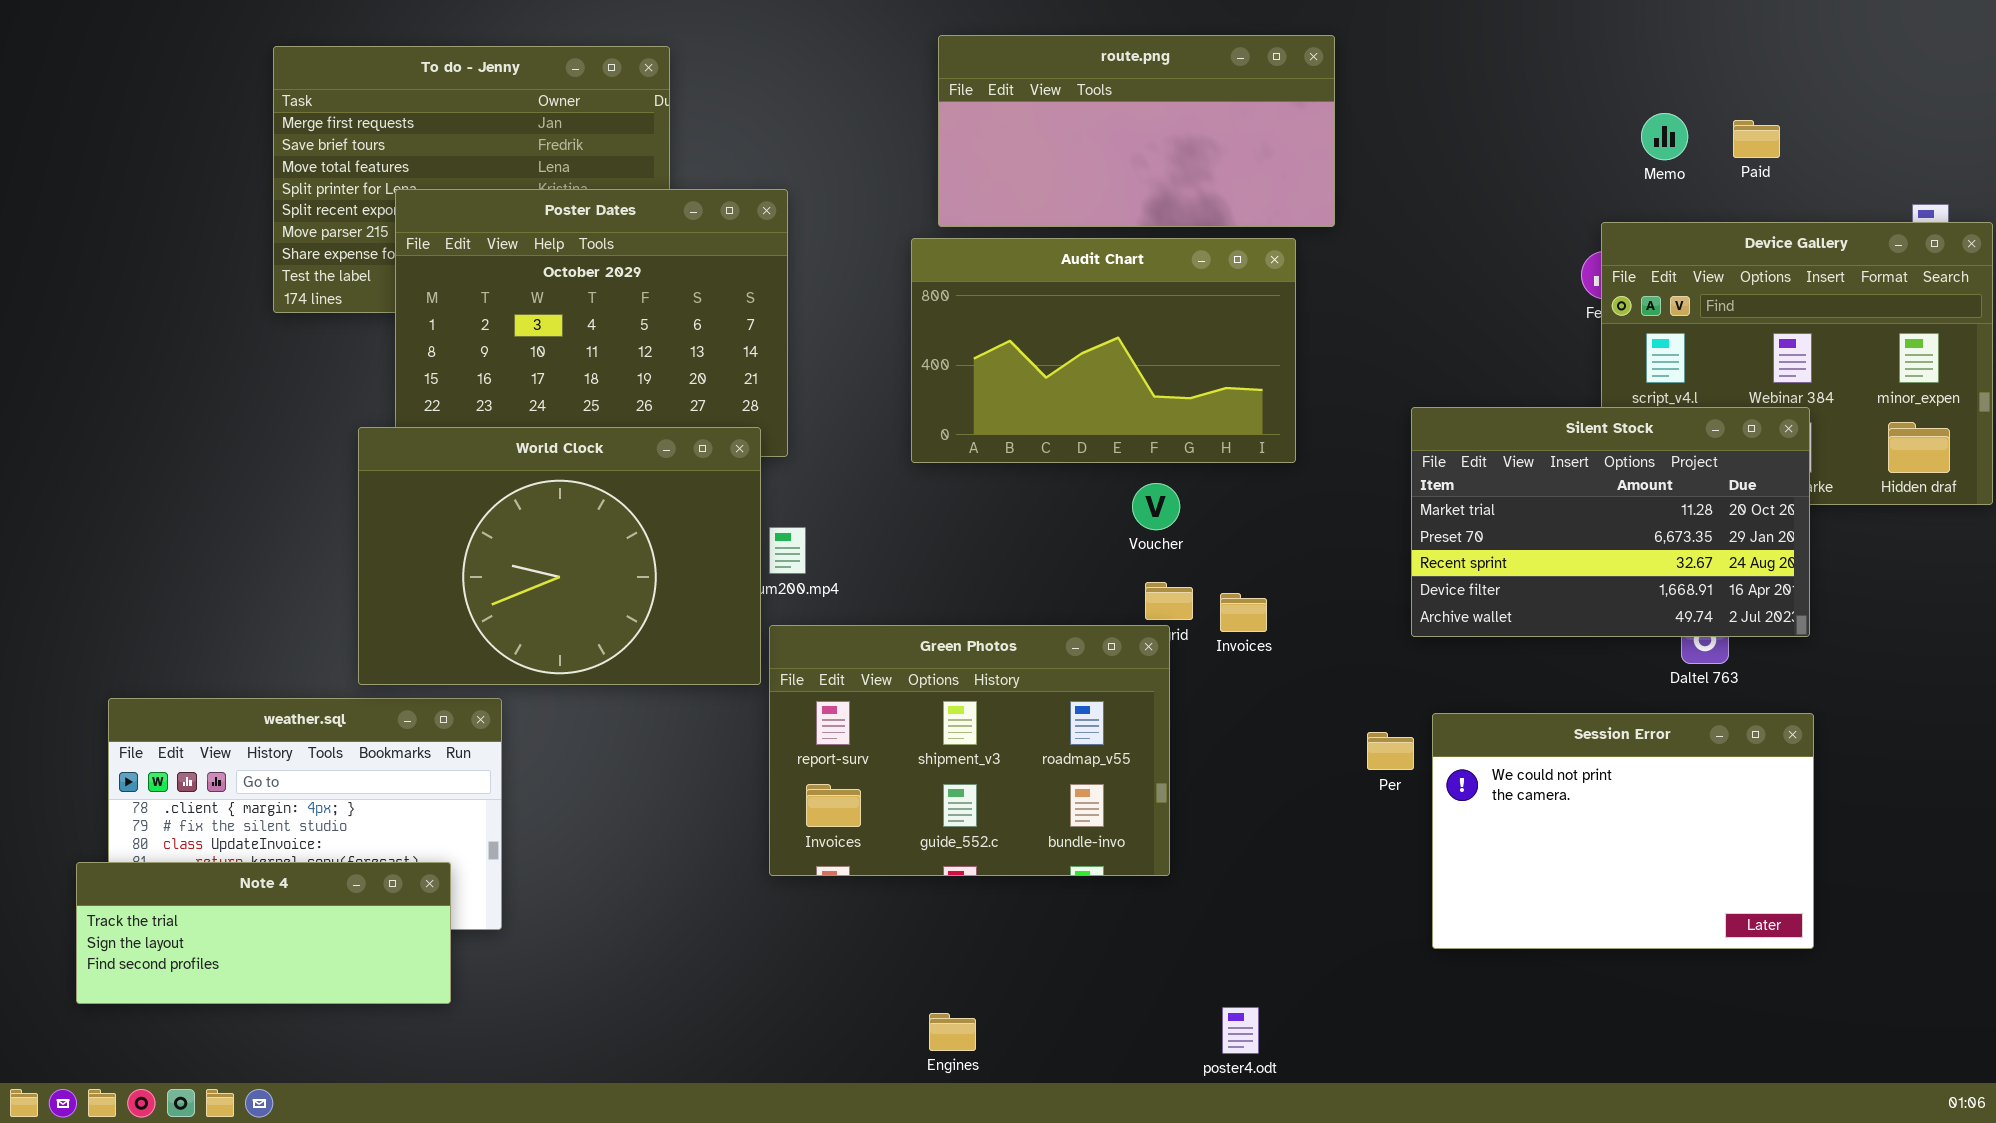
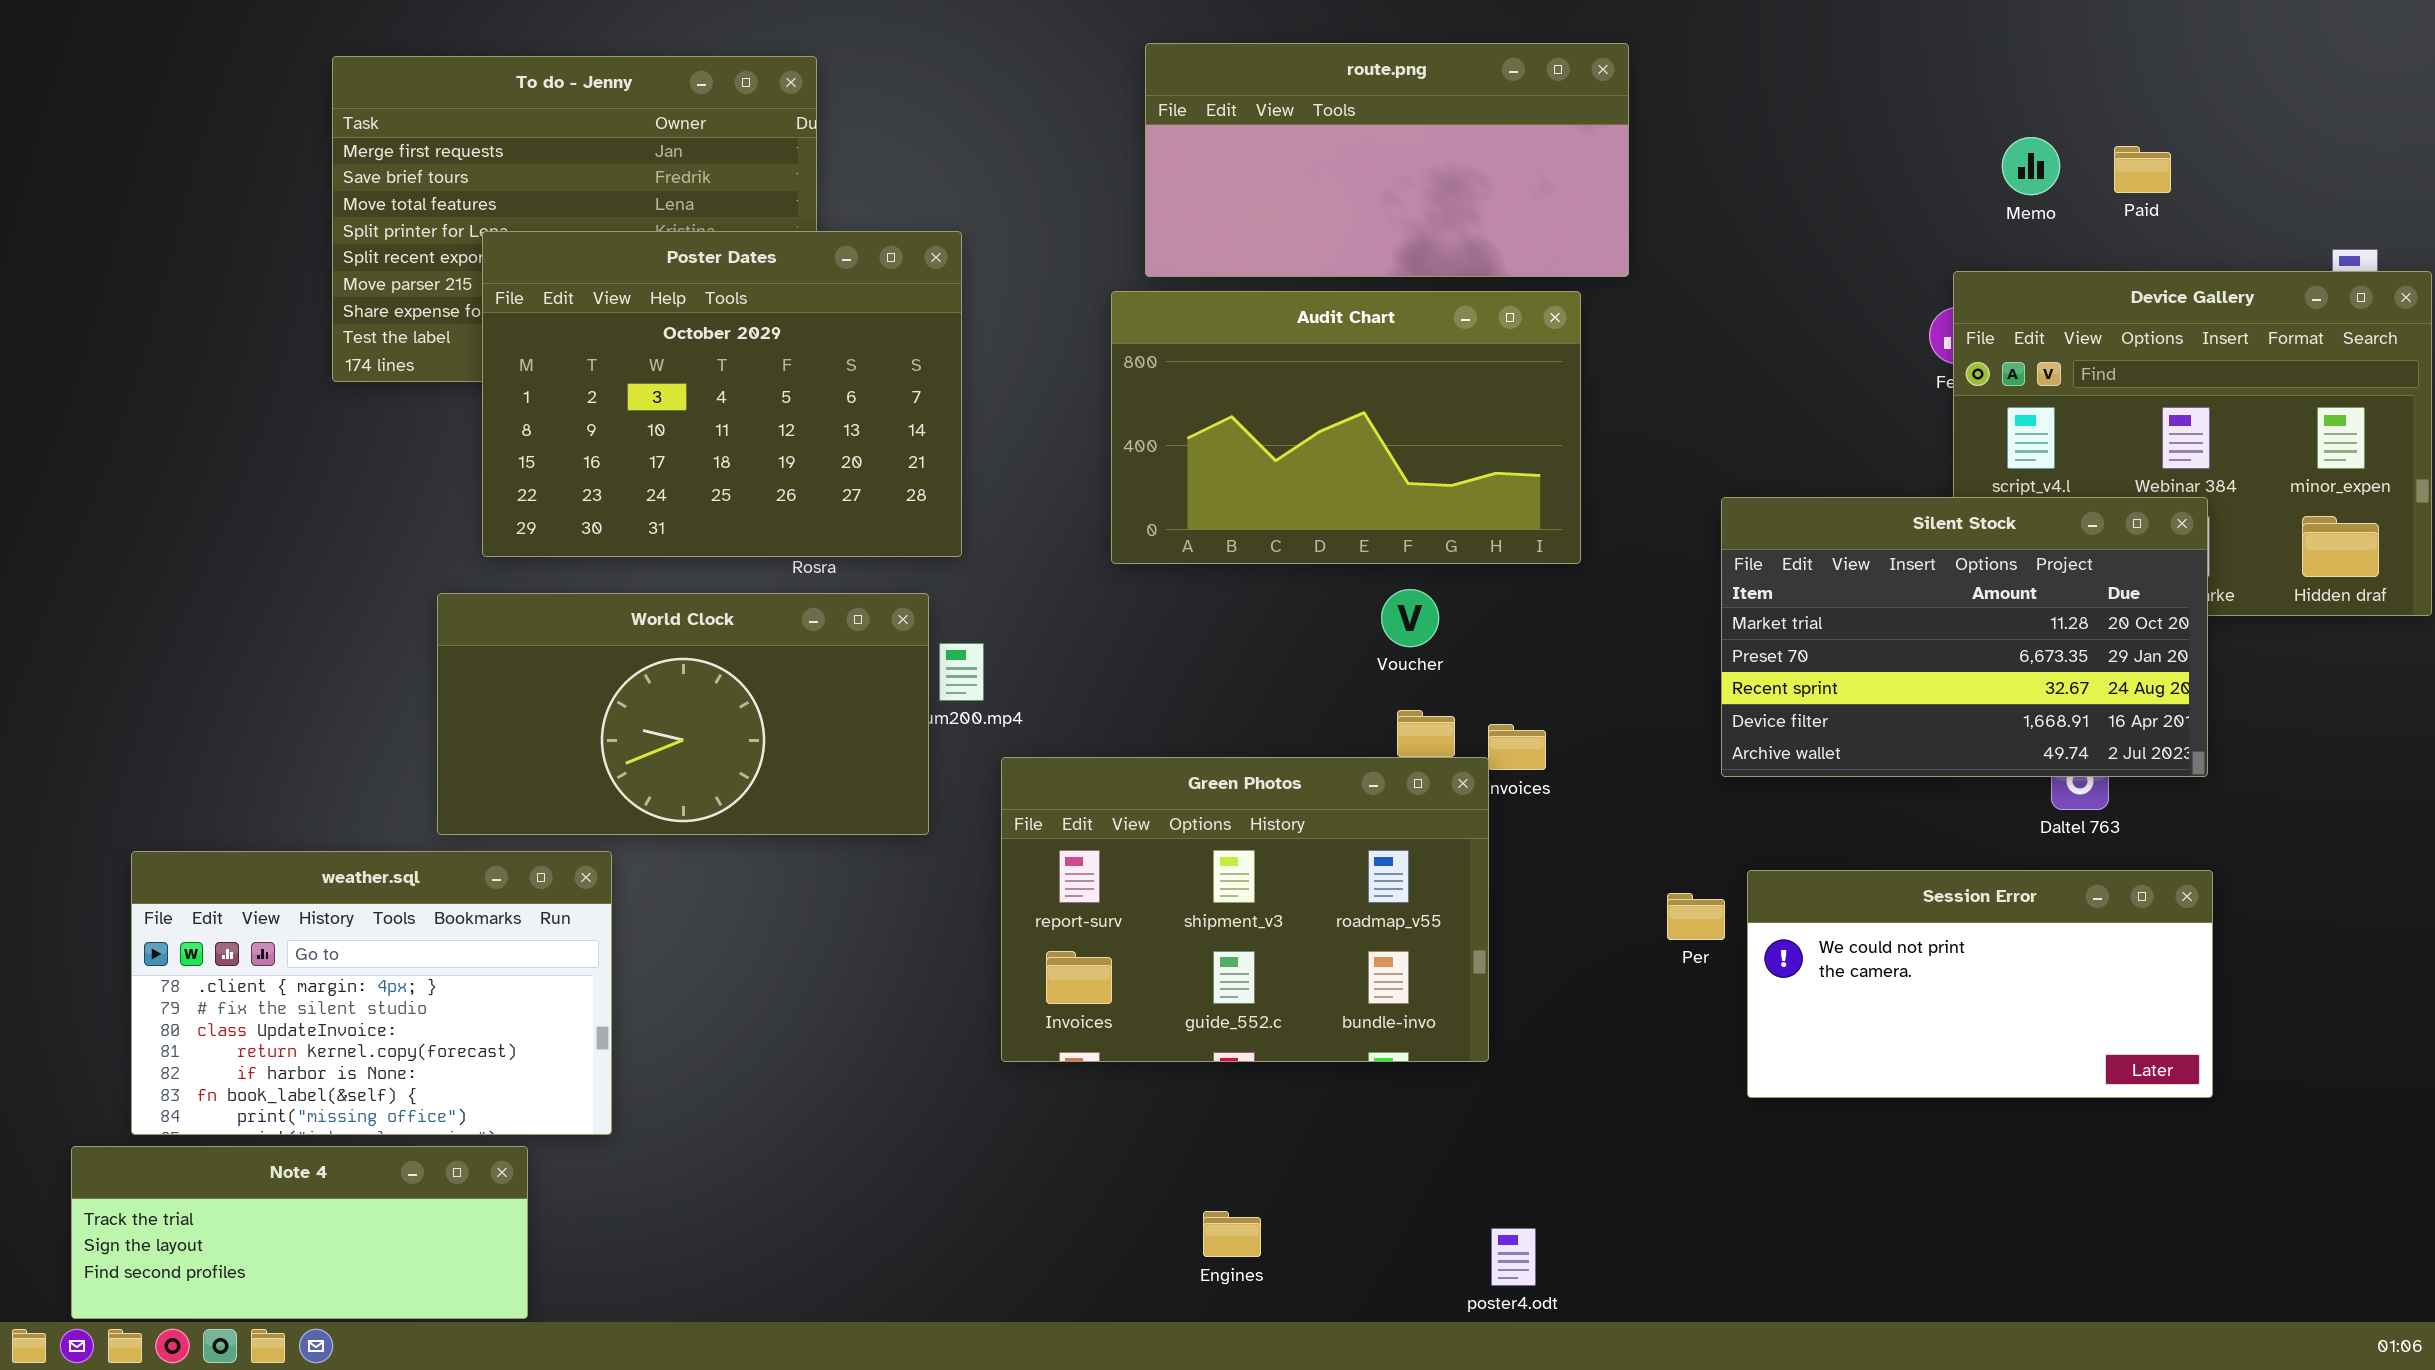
World Clock: [358,427,761,685] -> [437,593,929,835], resized
Green Photos: [769,625,1170,876] -> [1001,757,1489,1062], moved
Session Error: [1432,713,1814,949] -> [1747,870,2213,1098], resized
Note 4: [76,862,451,1004] -> [71,1146,528,1319], moved
Engines: [929,1013,976,1051] -> [1203,1211,1261,1257], moved

